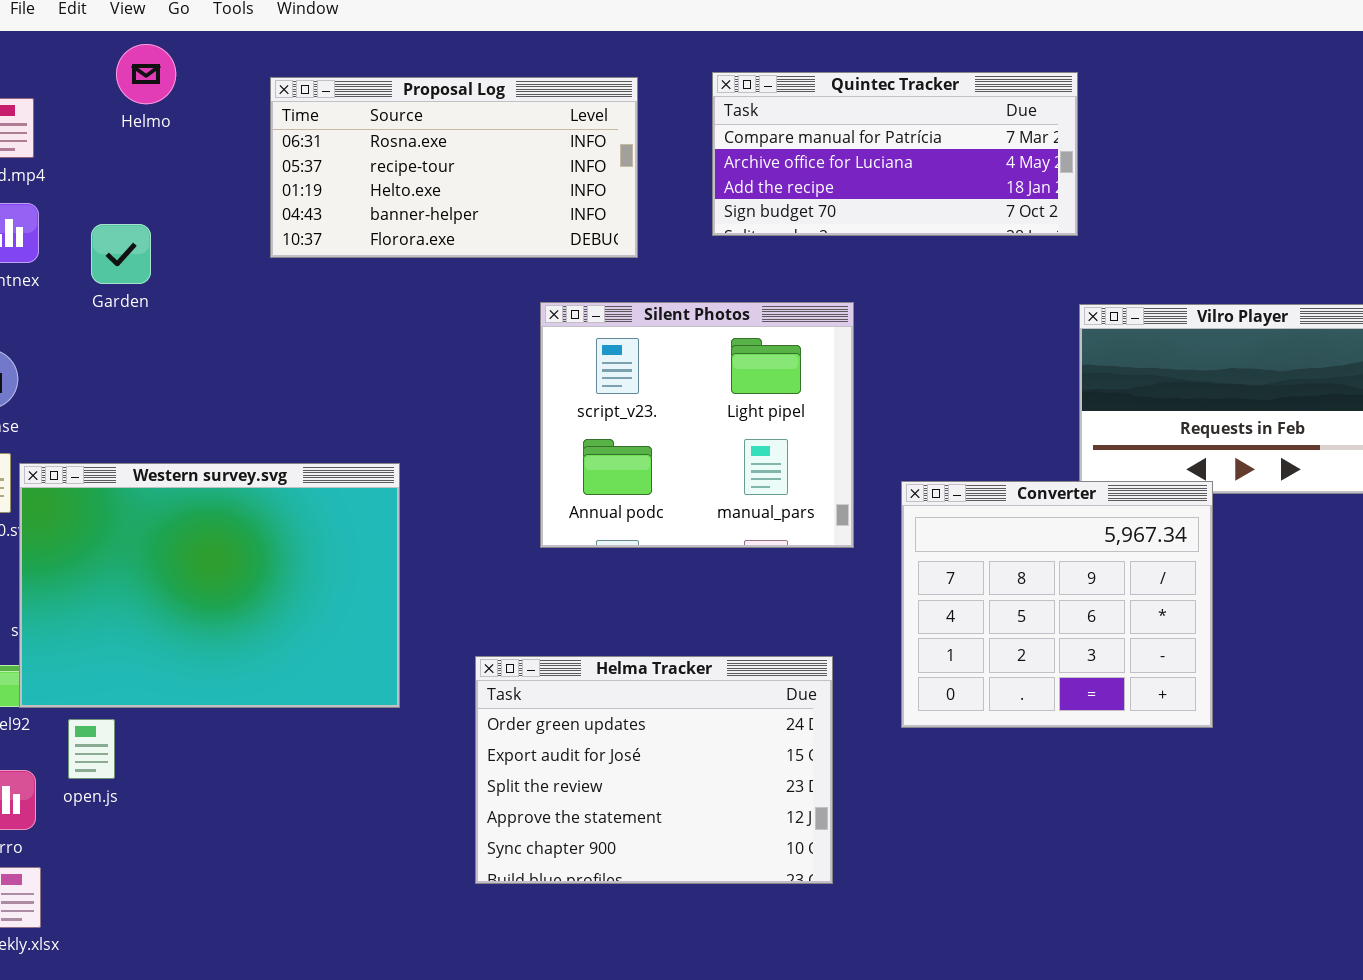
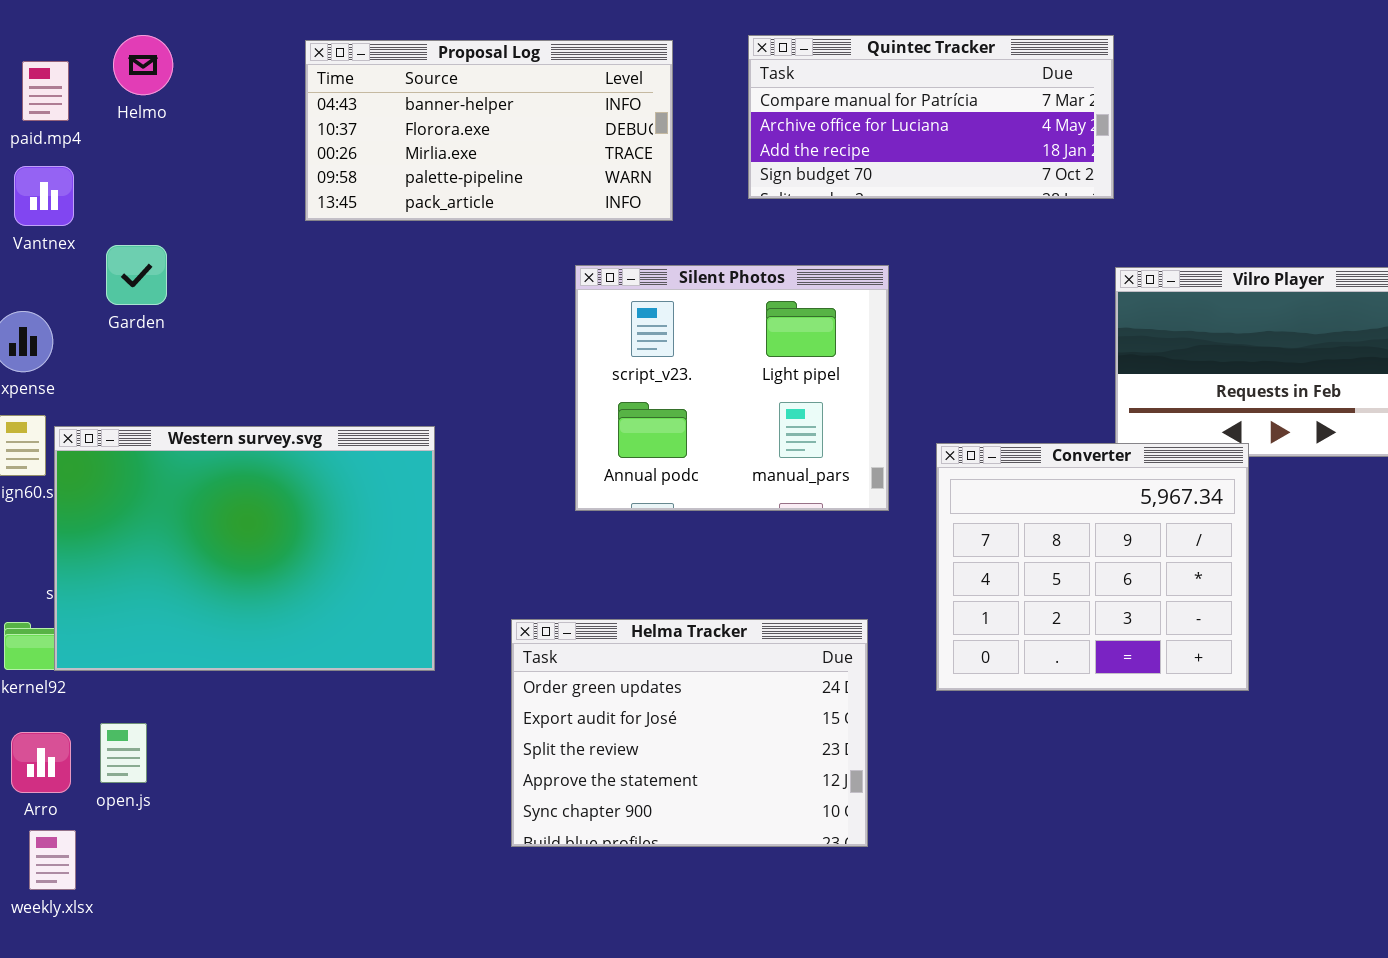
Helmo: [116,44,176,104] -> [113,35,173,95], moved
Proposal Log: [270,77,638,258] -> [305,40,673,221], scrolled down 3 rows
Garden: [91,224,151,284] -> [106,245,167,305], moved
open.js: [68,719,115,779] -> [100,723,147,783], moved

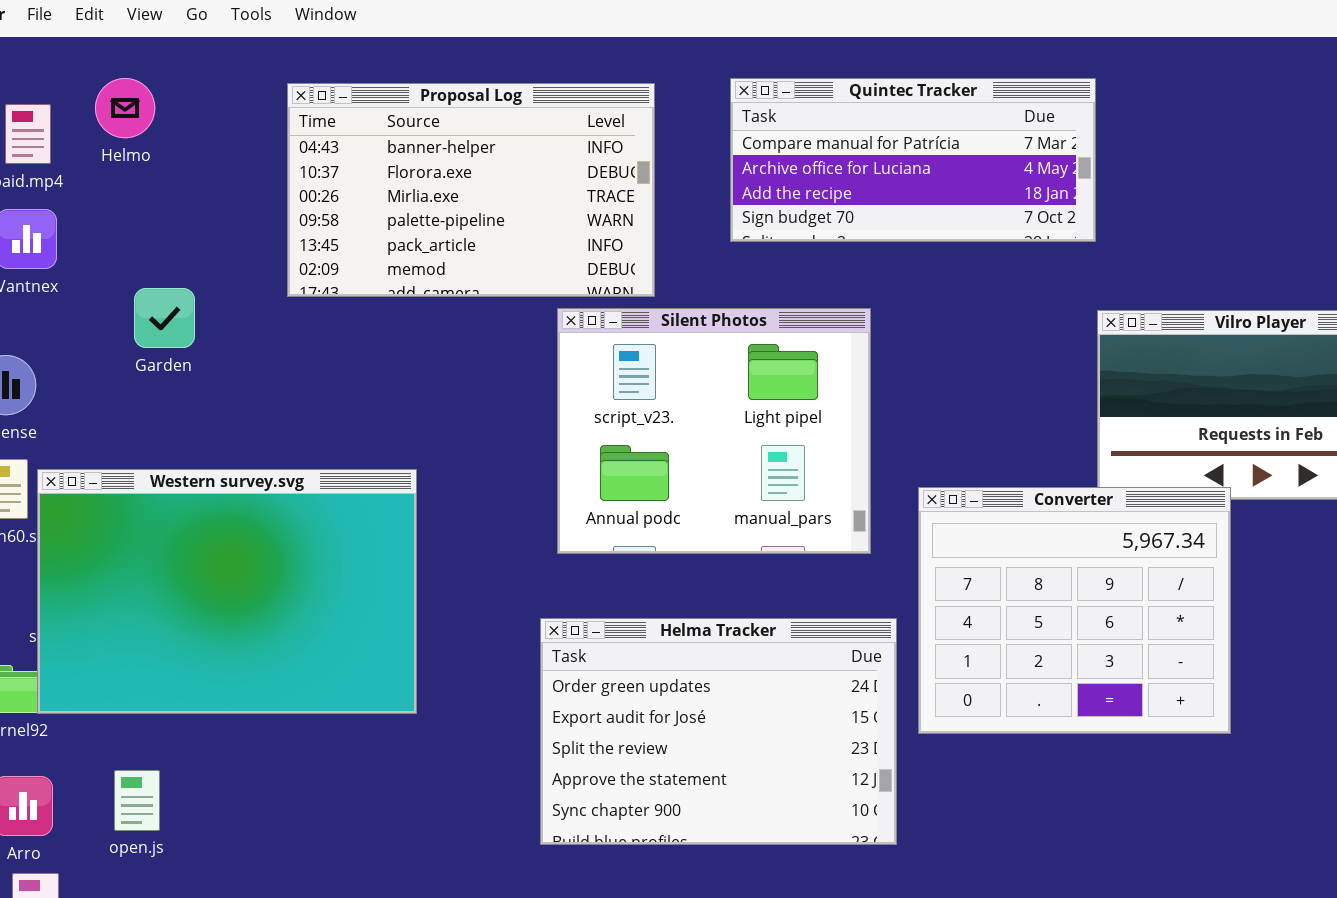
Proposal Log: [305,40,673,221] -> [287,83,655,297], resized
Garden: [106,245,167,305] -> [134,288,195,348], moved
Helma Tracker: [511,619,868,847] -> [540,618,897,845], moved
open.js: [100,723,147,783] -> [114,770,160,831], moved

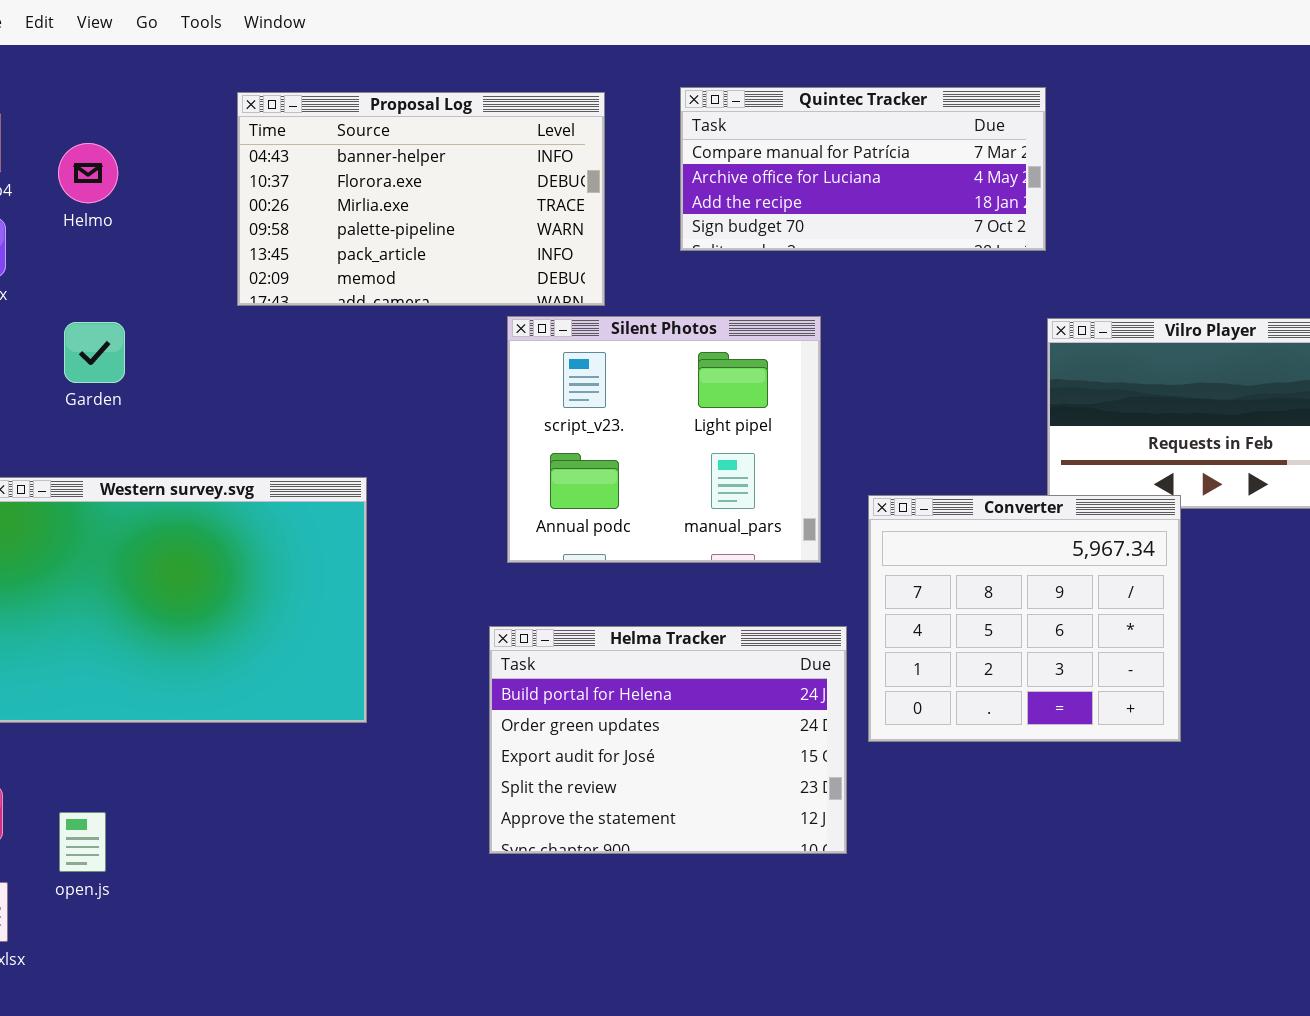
Helmo: [95,78,155,138] -> [58,143,118,203], moved
Garden: [134,288,195,348] -> [64,322,125,383], moved
Helma Tracker: [540,618,897,845] -> [489,626,847,854], scrolled up 1 row
open.js: [114,770,160,831] -> [59,812,106,872], moved

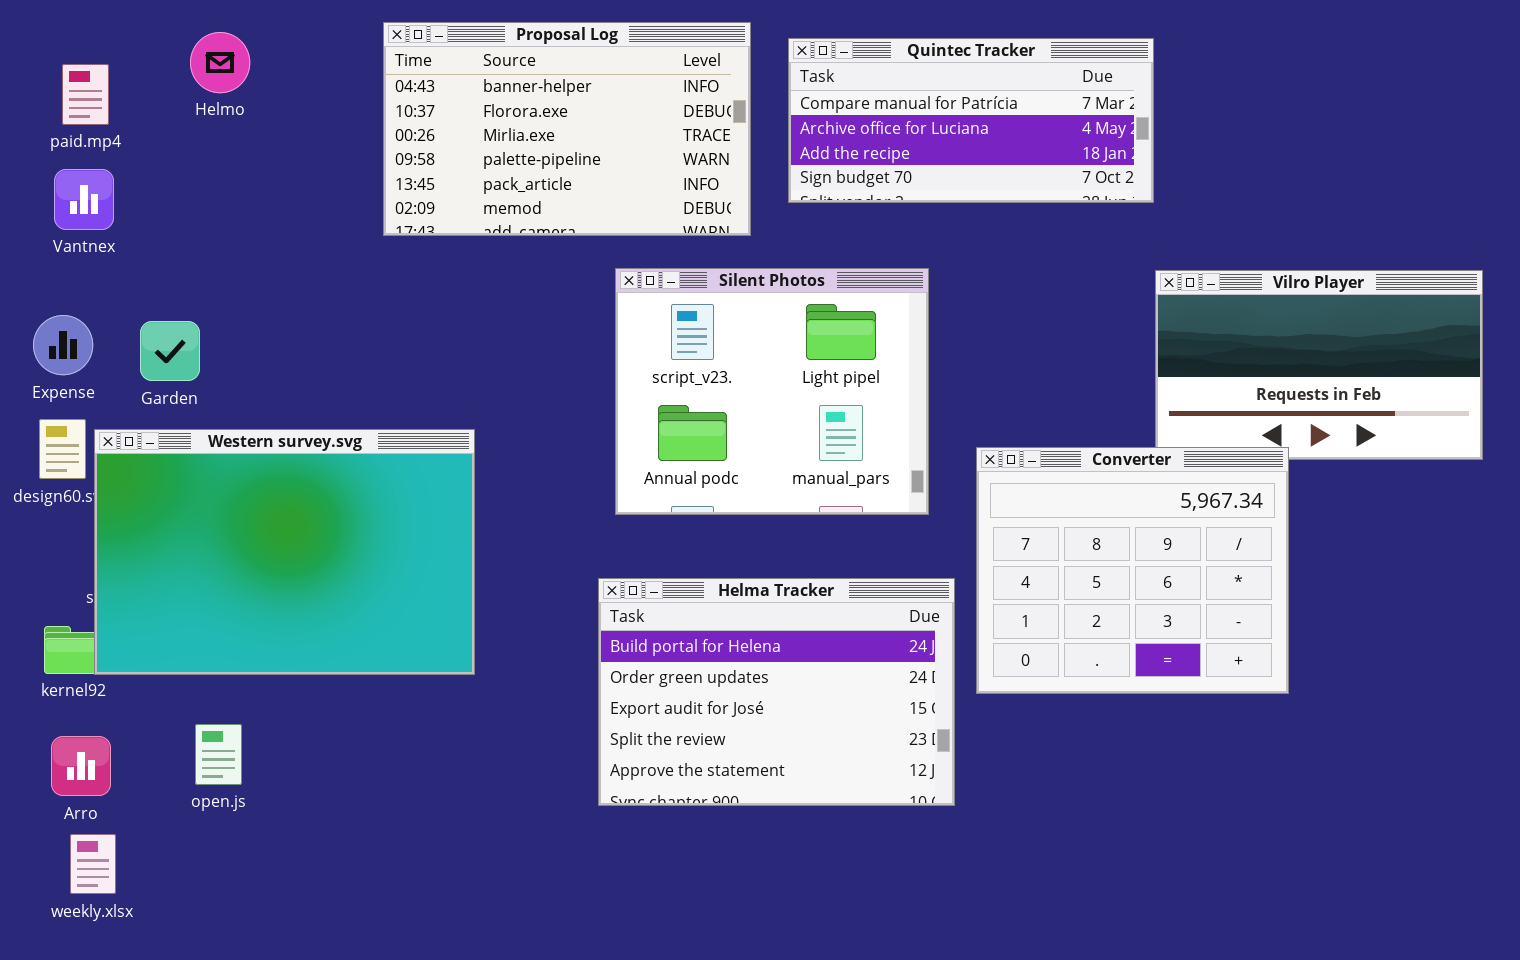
Proposal Log: [237,92,605,306] -> [383,22,751,236], moved
Helmo: [58,143,118,203] -> [190,32,250,93], moved
Garden: [64,322,125,383] -> [140,321,200,381], moved
open.js: [59,812,106,872] -> [195,724,242,785], moved

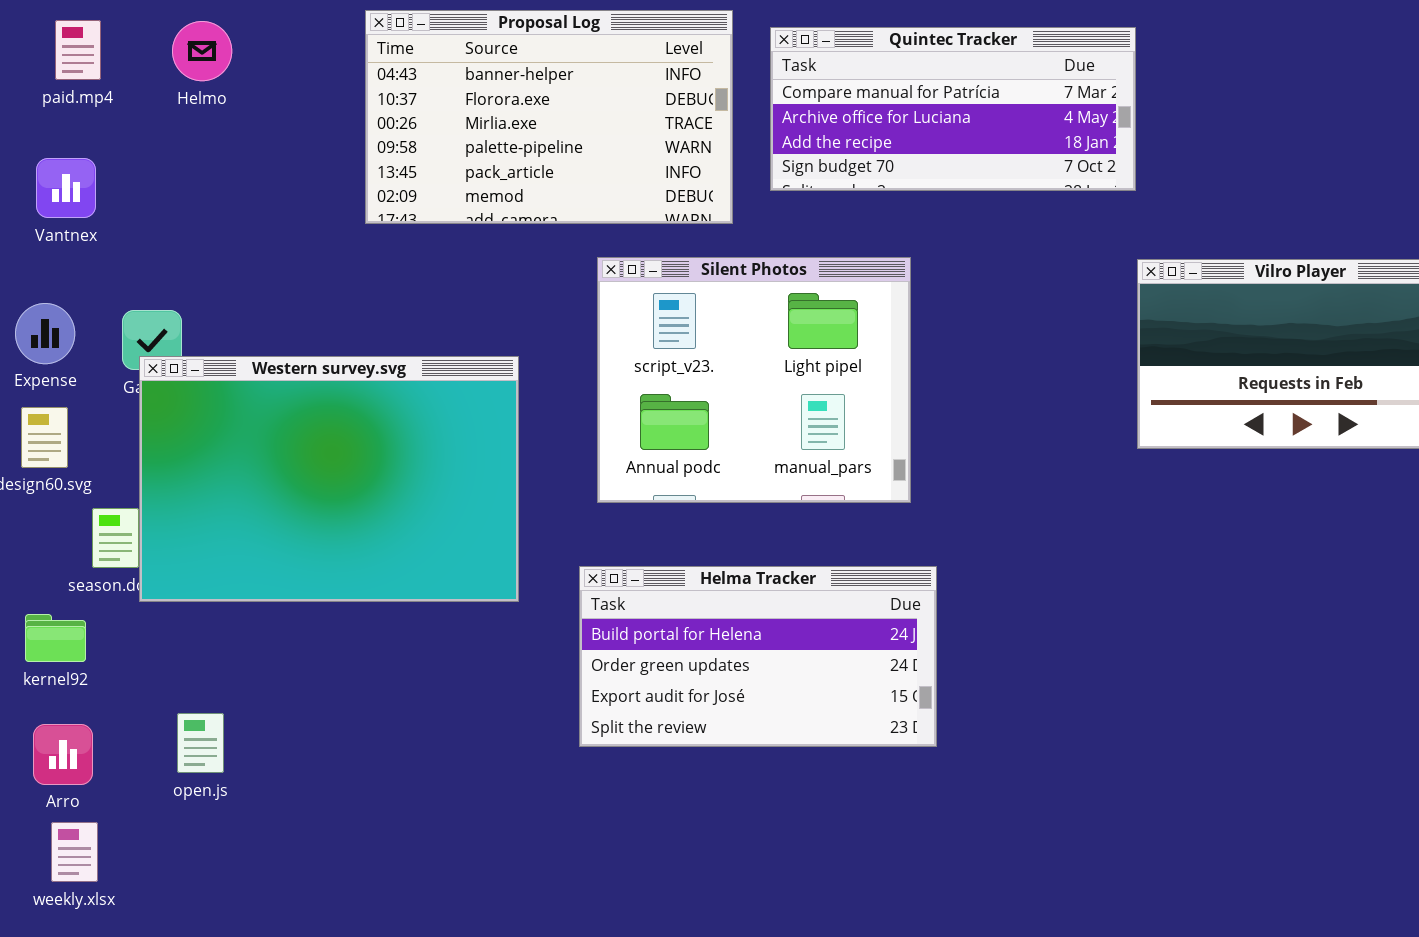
paid.mp4: [62,64,109,125] -> [55,20,101,80], moved
Western survey.svg: [94,429,475,675] -> [139,356,519,602], moved
Converter: [976,447,1289,694] -> none, closed
Helma Tracker: [598,578,955,806] -> [579,566,937,747], resized

